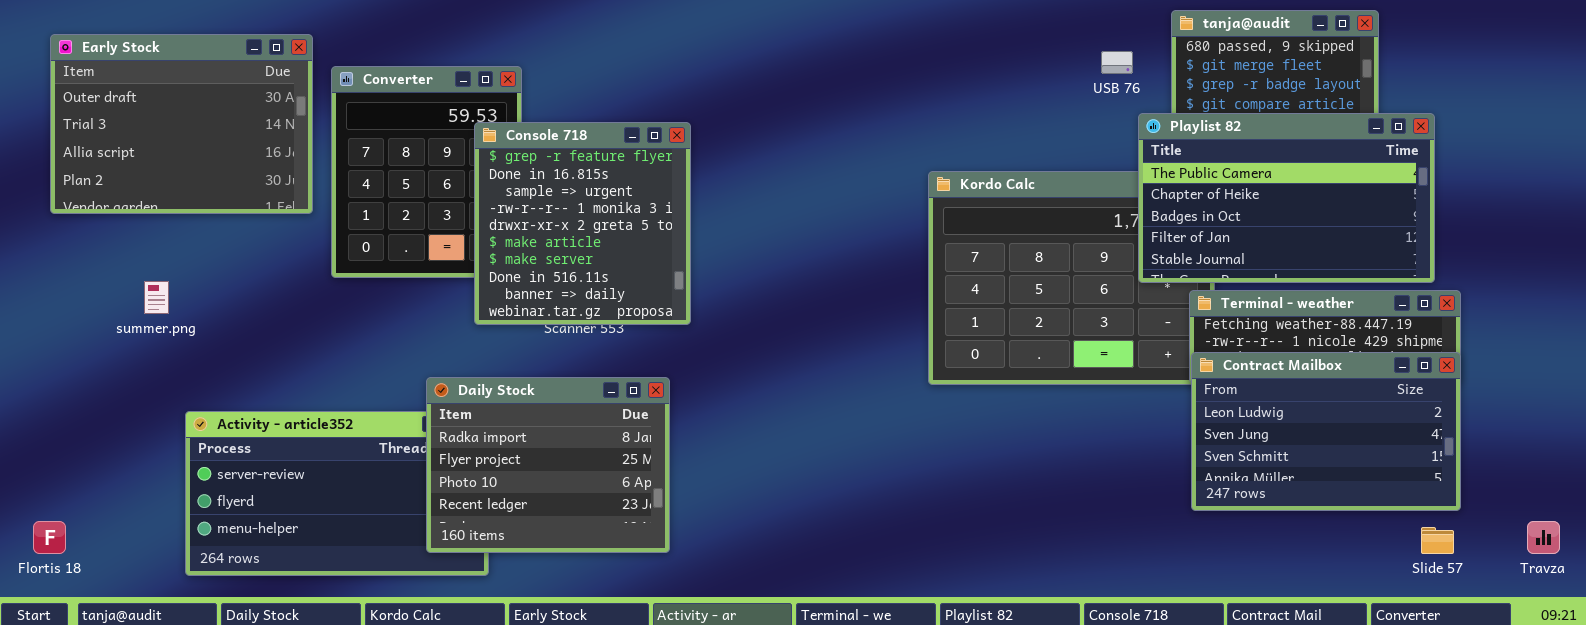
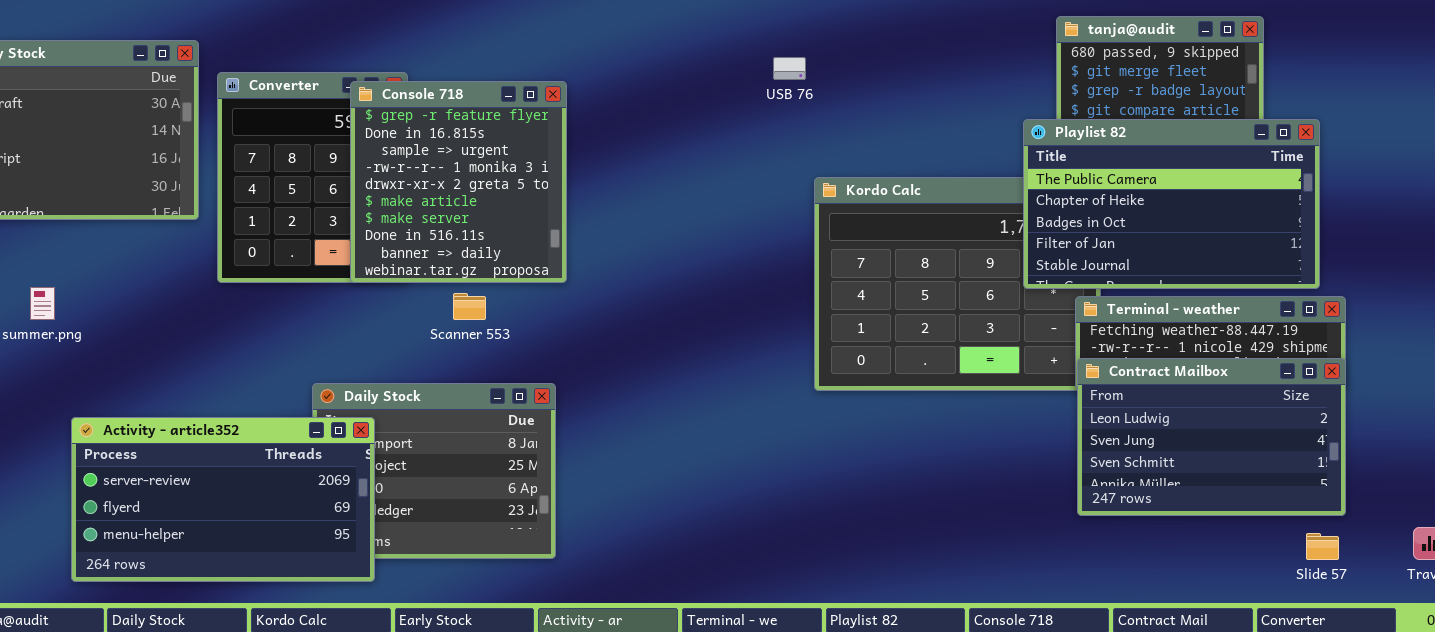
USB 76: [1101,51,1133,74] -> [773,57,806,80], moved
Console 718: [474,122,691,325] -> [350,81,567,283], moved
Activity - article352: [185,411,489,576] -> [71,417,375,582], raised

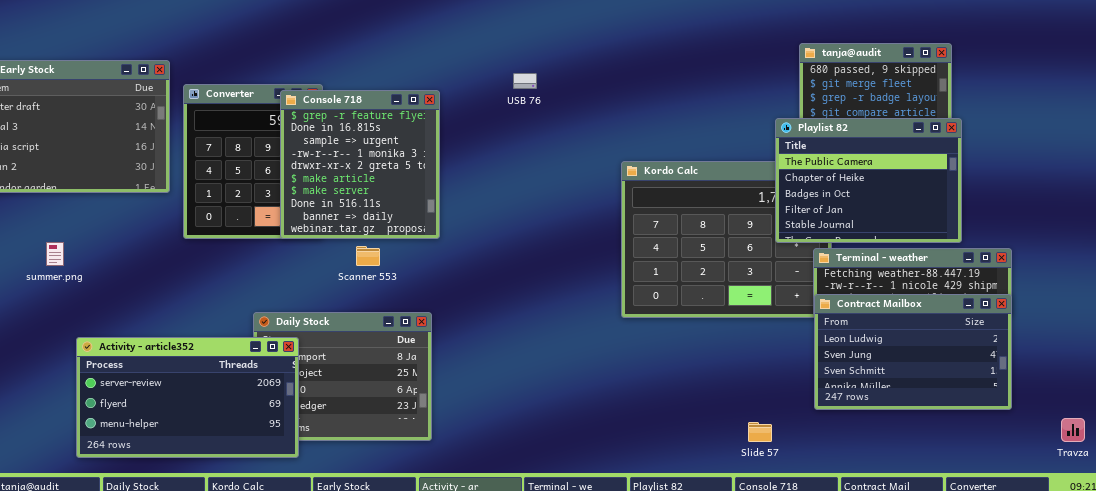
USB 76: [773,57,806,80] -> [513,73,537,89], moved
Playlist 82: [1023,119,1320,289] -> [775,118,962,243], resized
Slide 57: [1306,533,1339,560] -> [748,422,772,442], moved

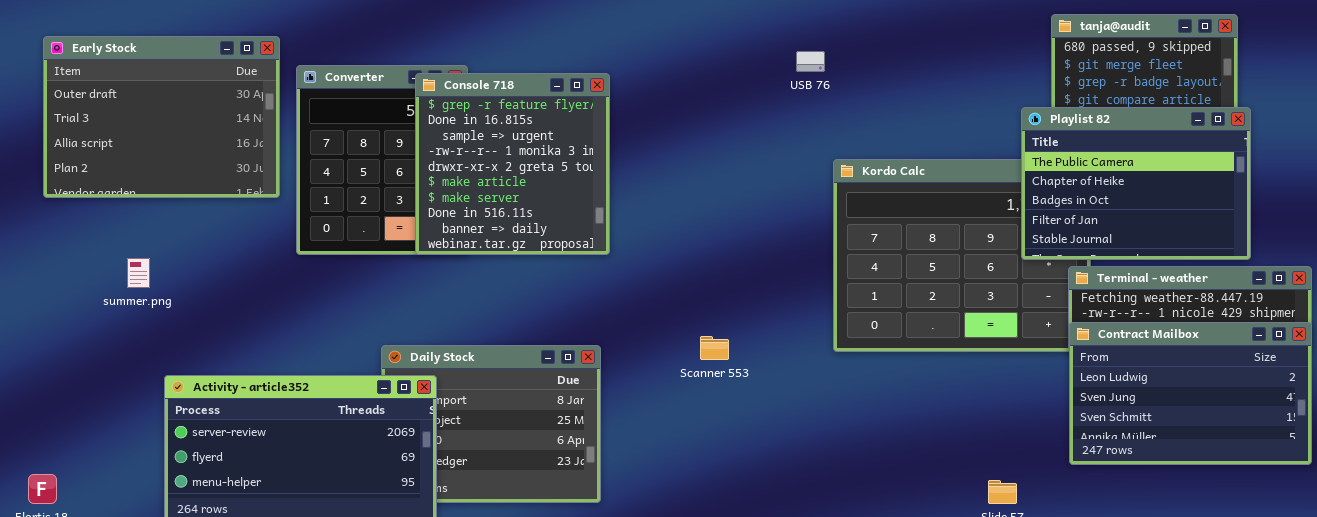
USB 76: [513,73,537,89] -> [796,51,825,72], moved
Scanner 553: [356,246,380,266] -> [700,336,729,360], moved

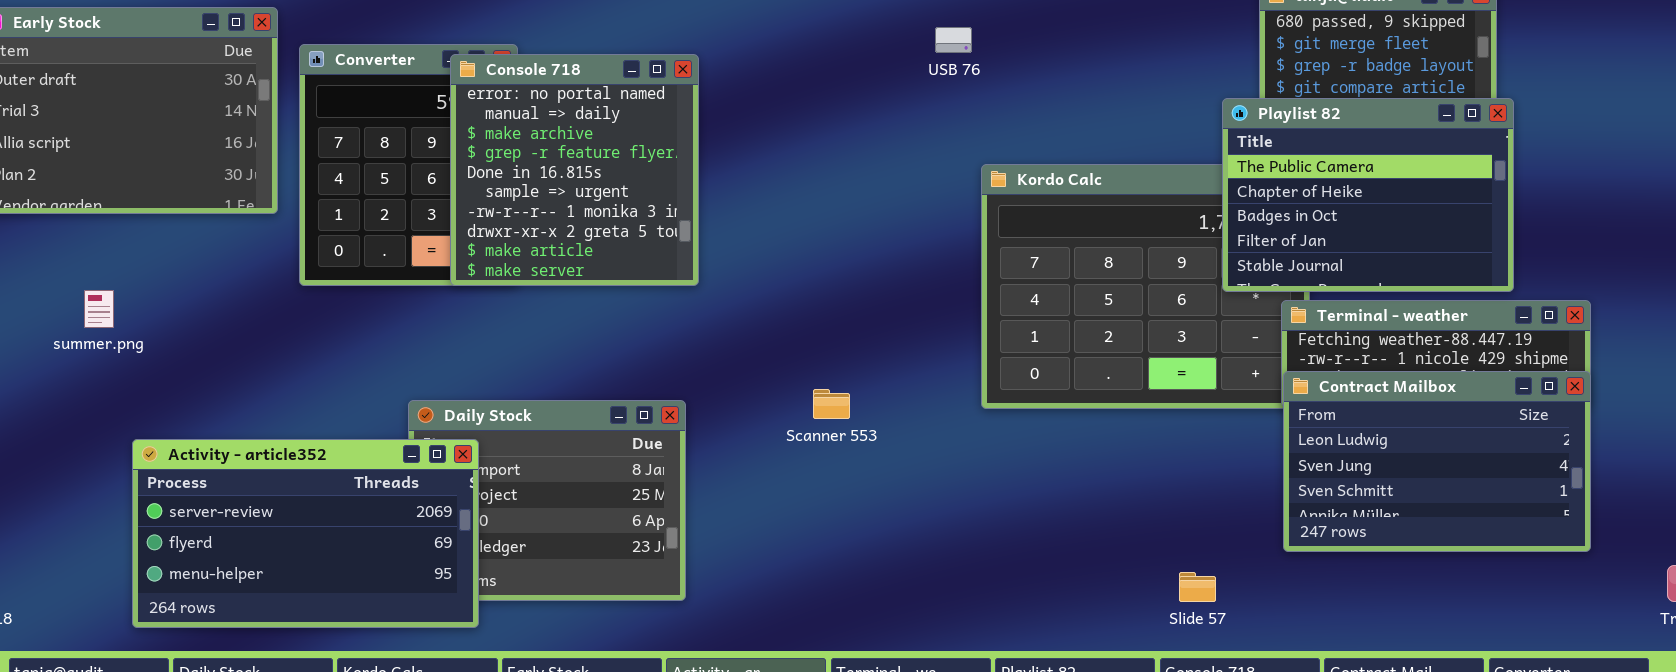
Console 718: [415,73,610,255] -> [450,54,699,286], scrolled up 3 rows

